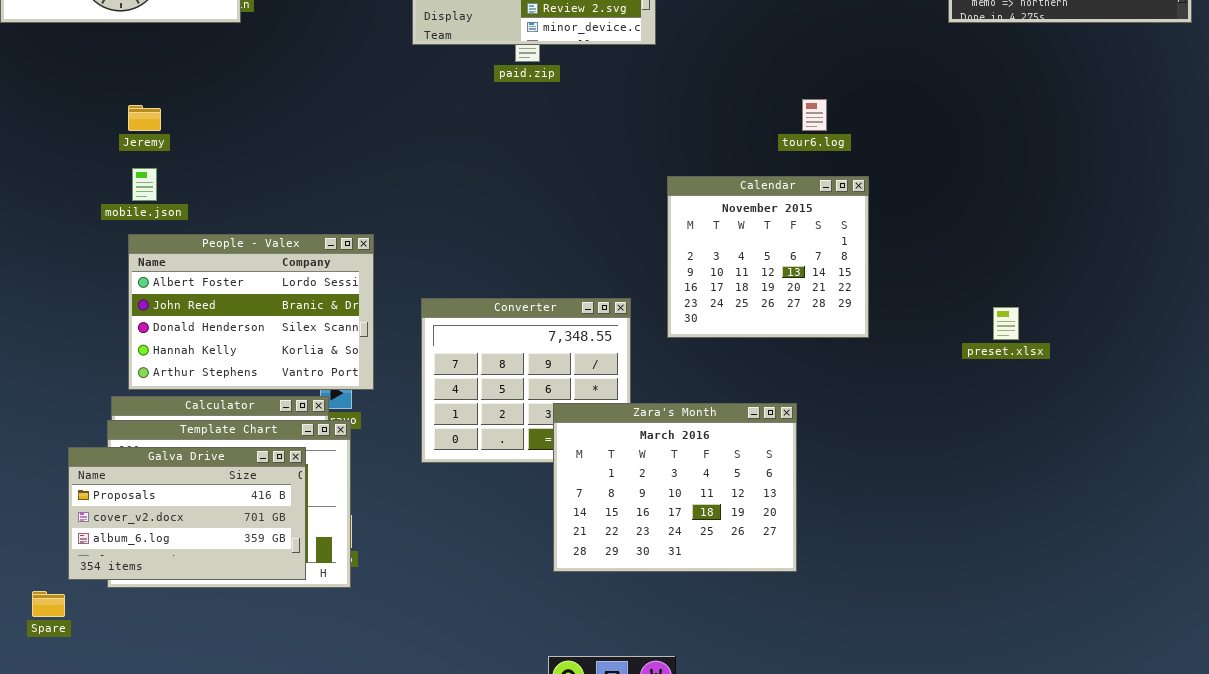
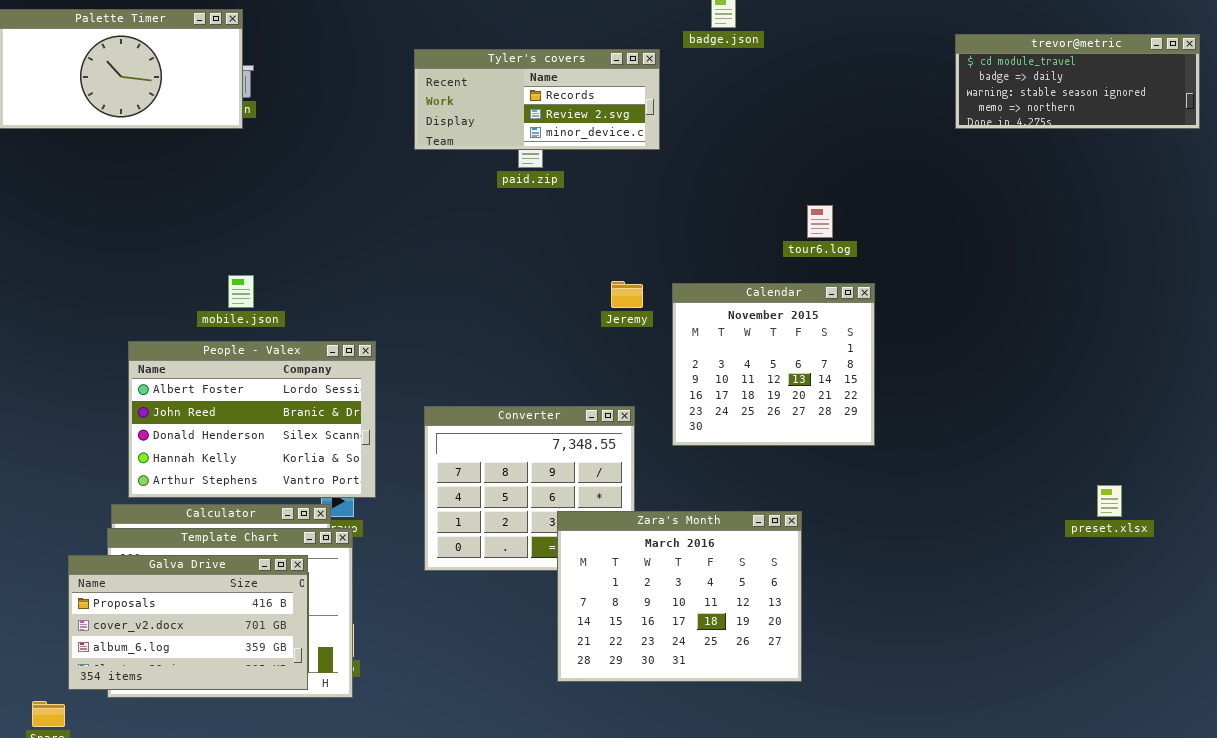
Jeremy: [128,105,161,131] -> [611,281,643,308], moved
mobile.json: [132,168,157,201] -> [228,275,254,308], moved
preset.xlsx: [993,307,1019,340] -> [1097,485,1122,517], moved

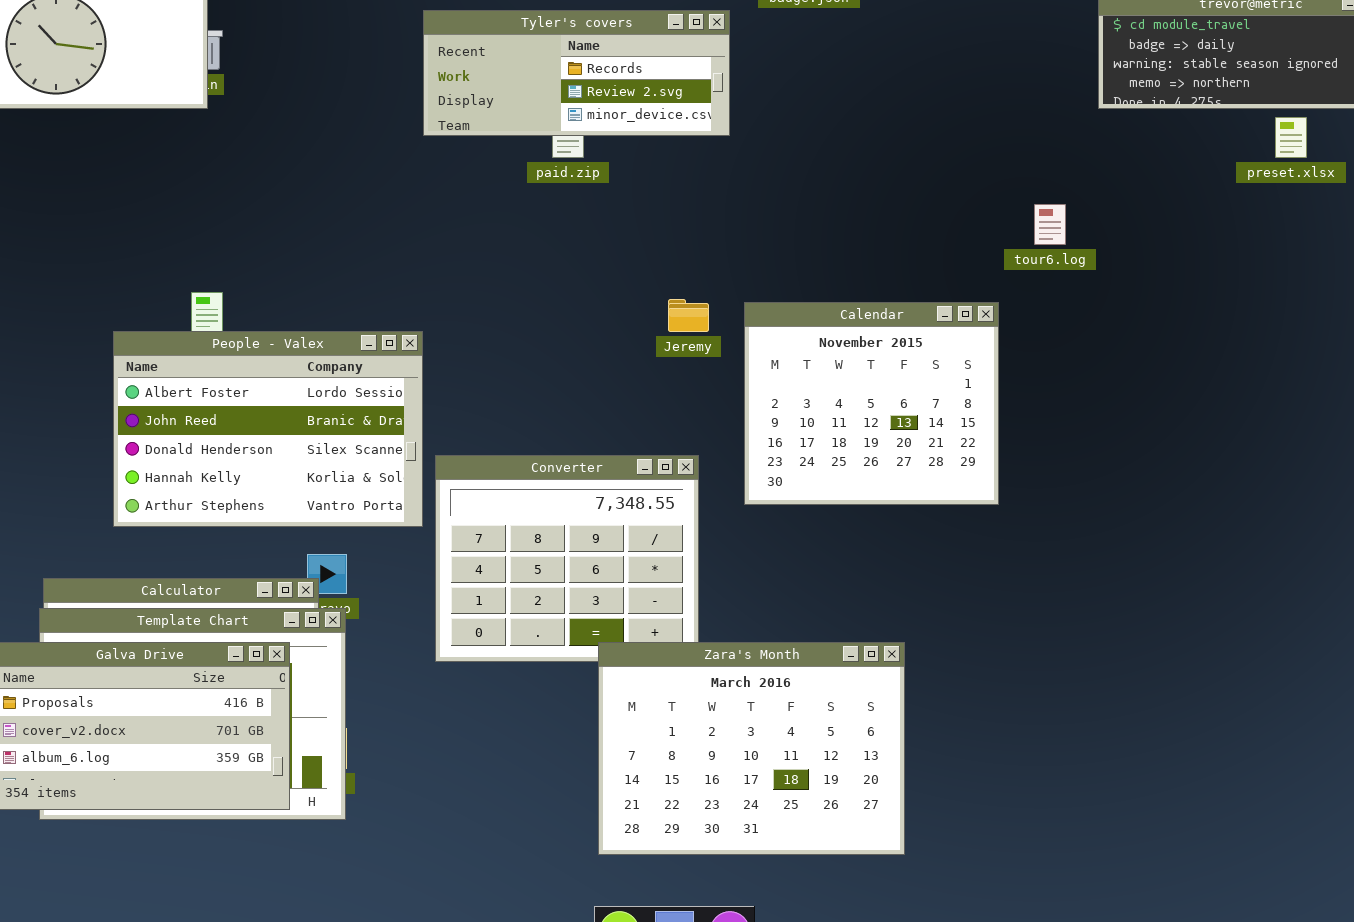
tour6.log: [807,205,833,238] -> [1034,204,1066,245], moved
People - Valex: [128,341,376,498] -> [113,331,423,527], moved
preset.xlsx: [1097,485,1122,517] -> [1275,117,1307,158], moved
Zara's Month: [557,511,802,682] -> [598,642,905,855], moved

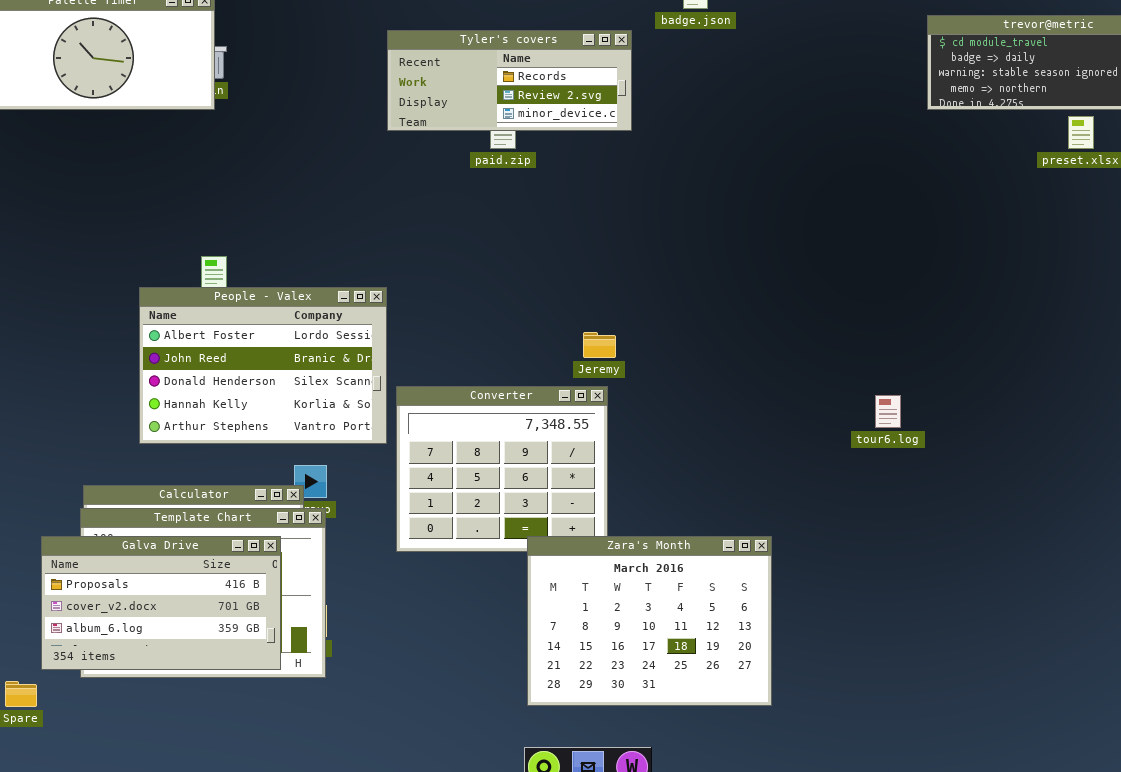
tour6.log: [1034,204,1066,245] -> [875,395,901,428], moved
Jeremy: [668,299,709,332] -> [583,332,616,358], moved
Calendar: [744,302,999,505] -> none, closed

